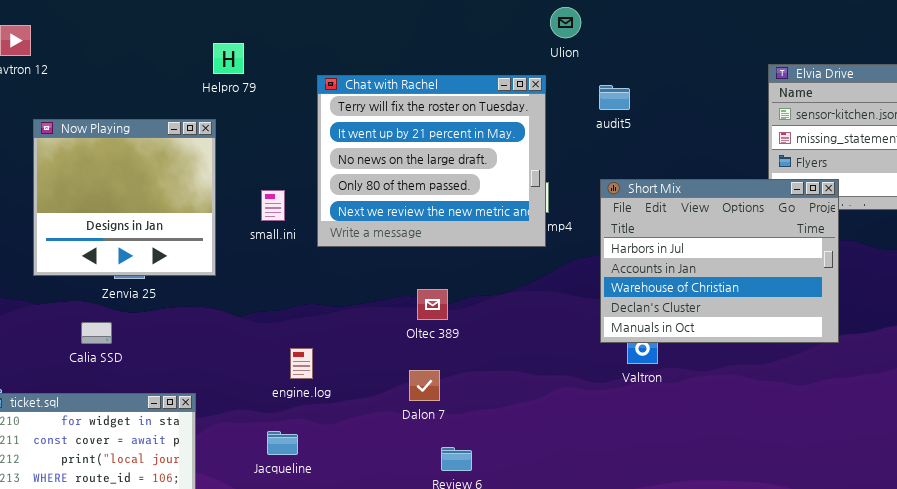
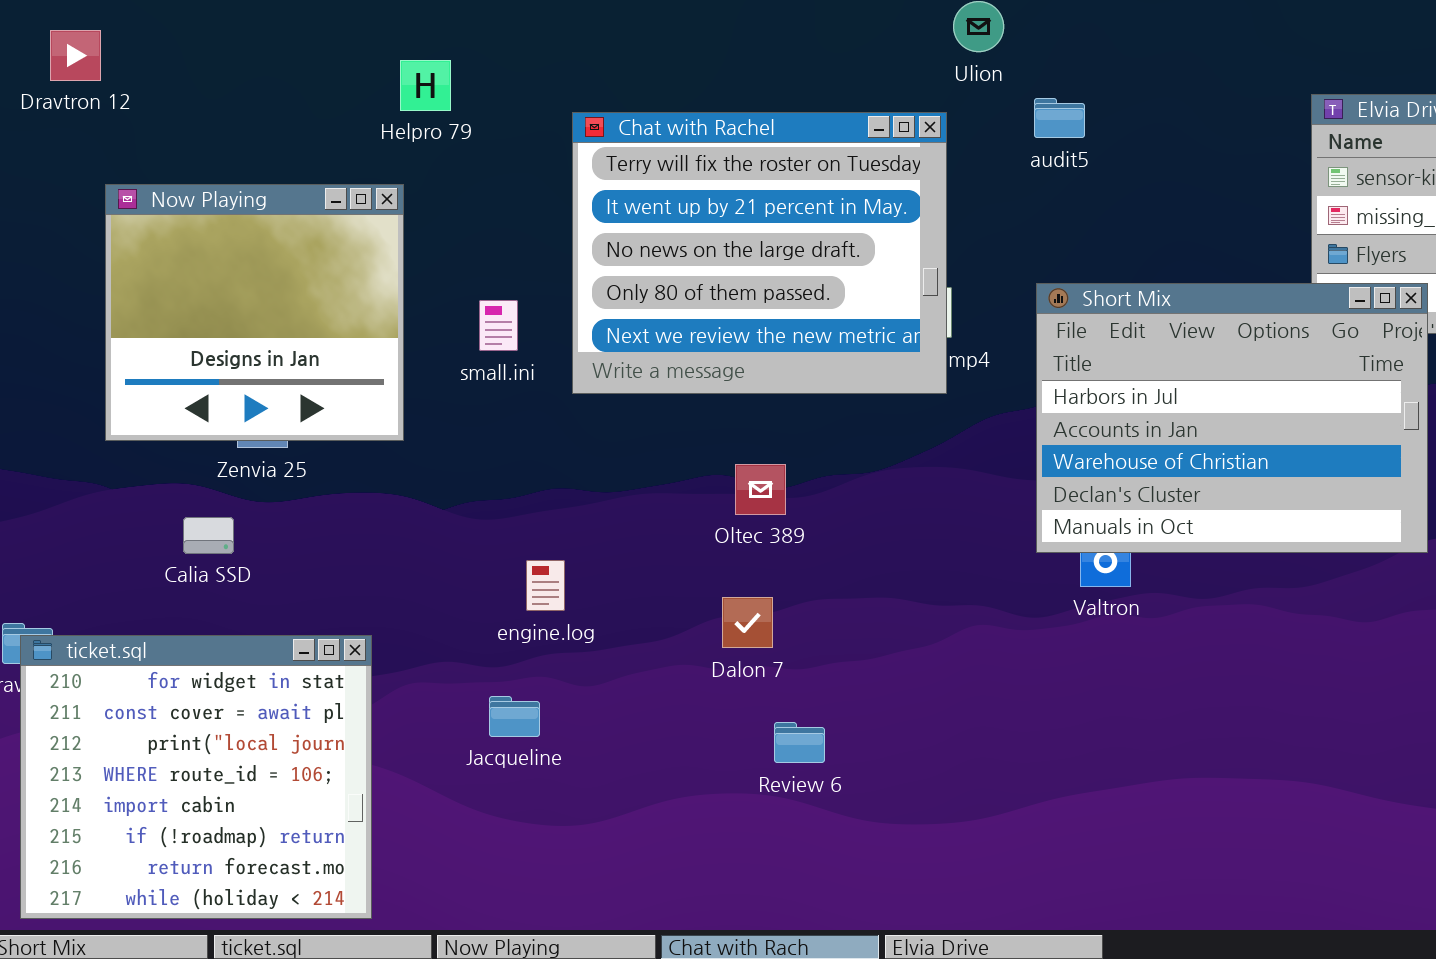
audit5: [599,85,630,110] -> [1034,98,1085,138], moved

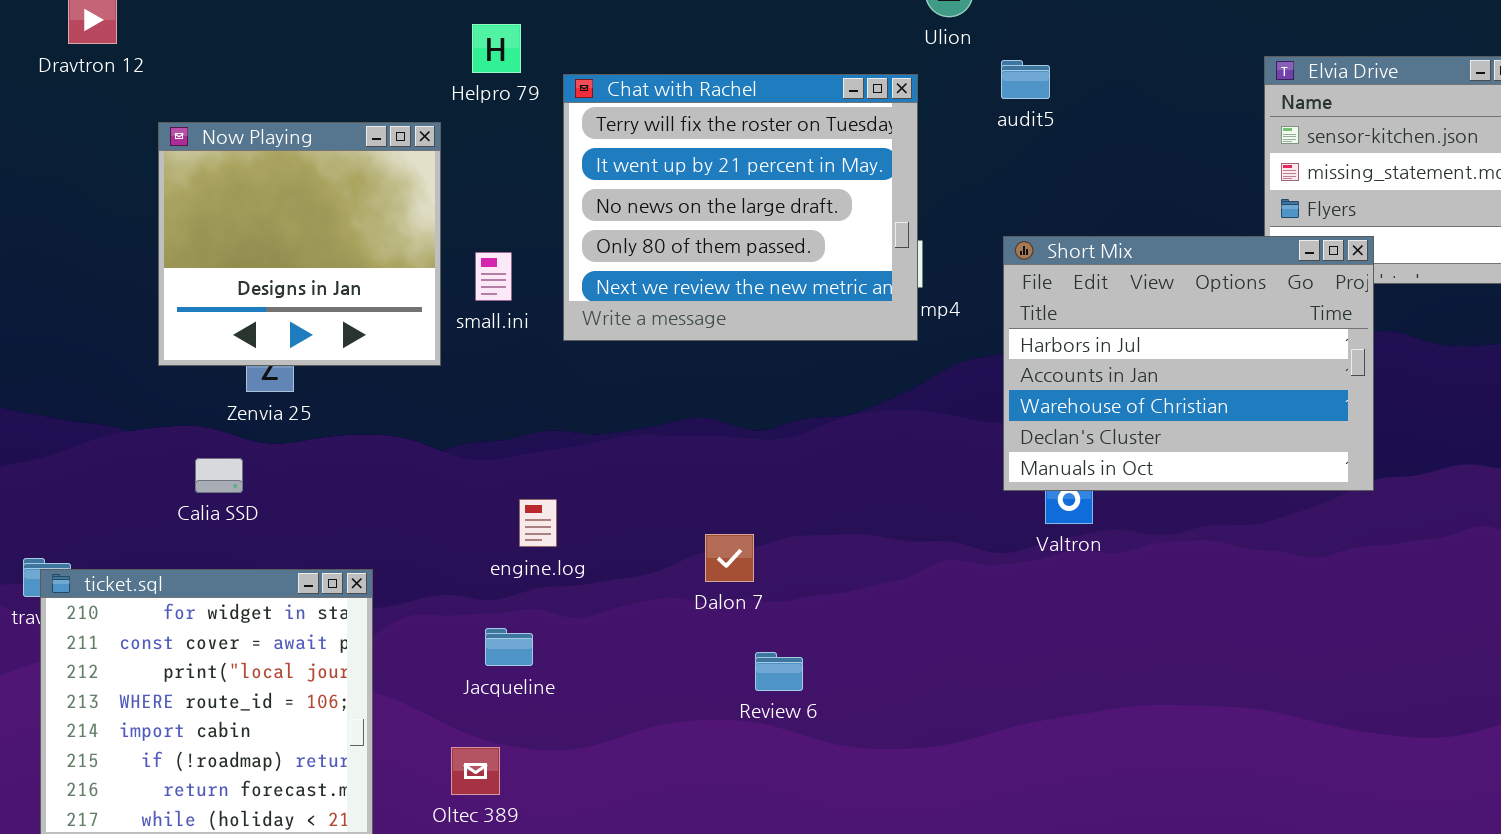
Helpro 79: [400,60,451,111] -> [472,24,521,73], moved
Now Playing: [105,184,404,441] -> [158,122,441,366], moved
Oltec 389: [735,464,786,515] -> [451,747,500,795], moved

